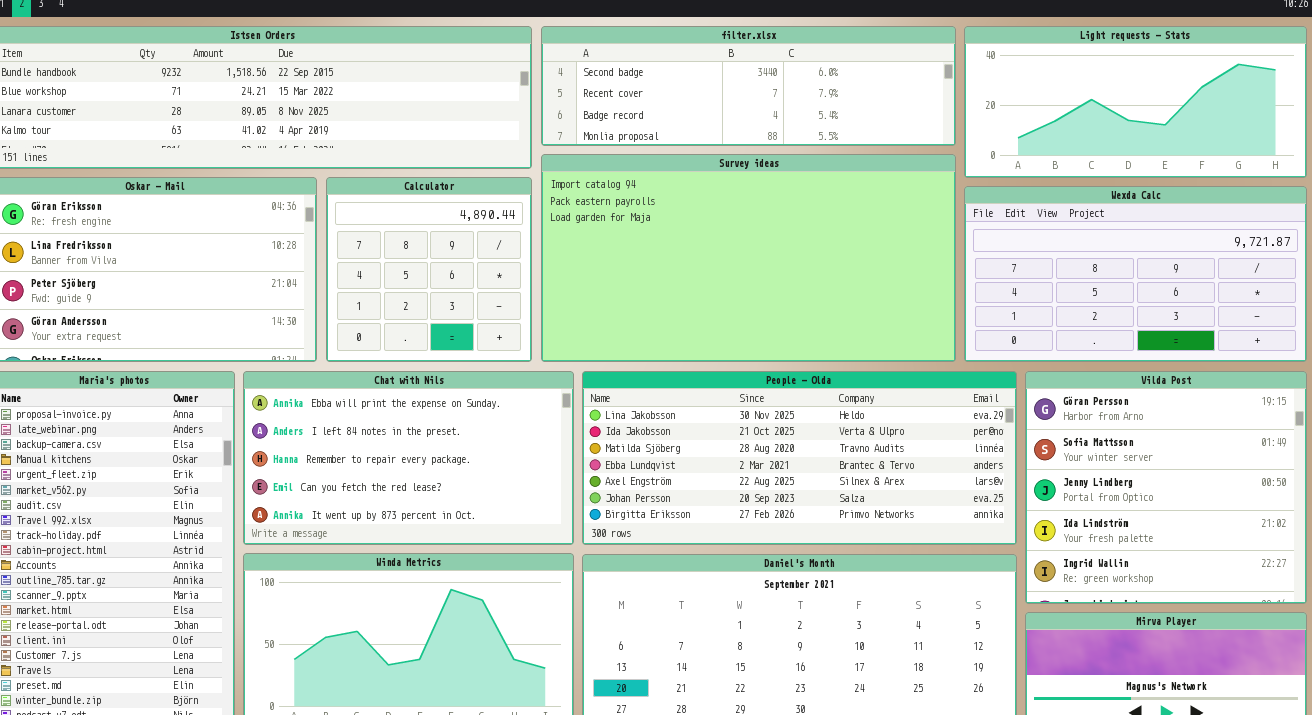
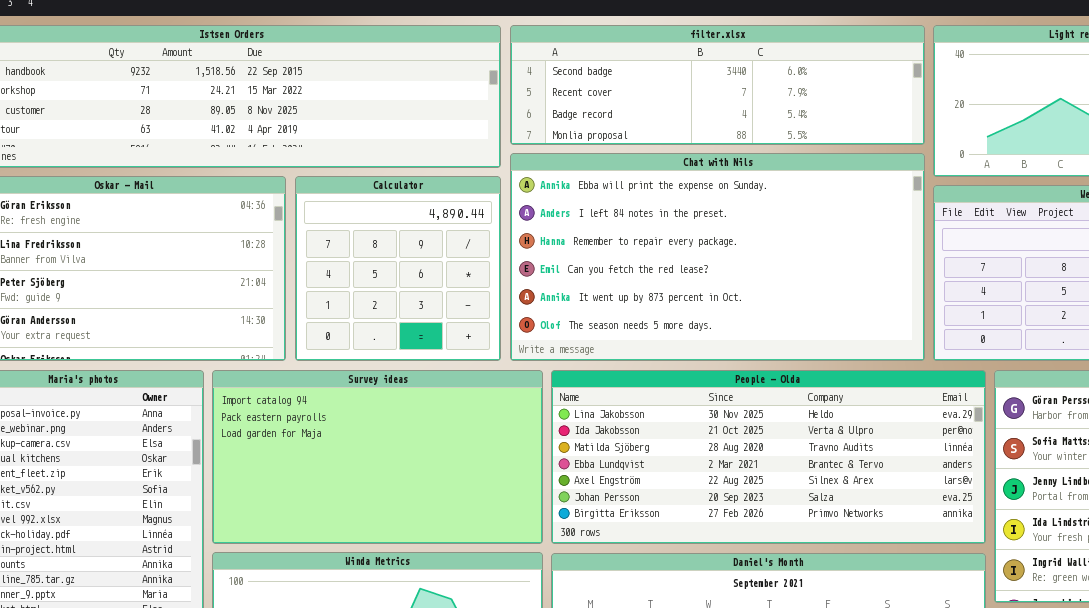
Survey ideas: [541,154,956,362] -> [212,370,543,544], moved, resized
Chat with Nils: [243,371,574,545] -> [510,153,925,361], moved, resized

